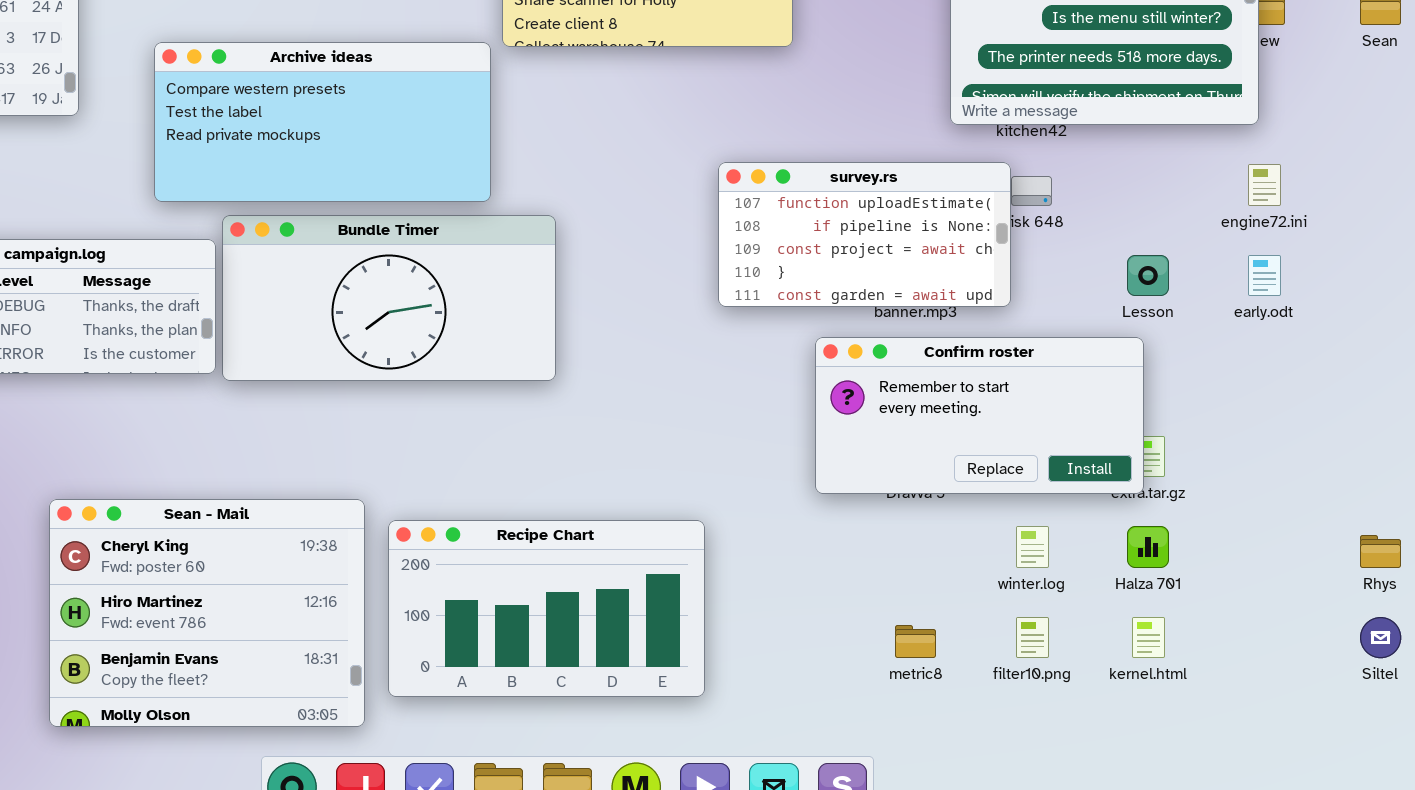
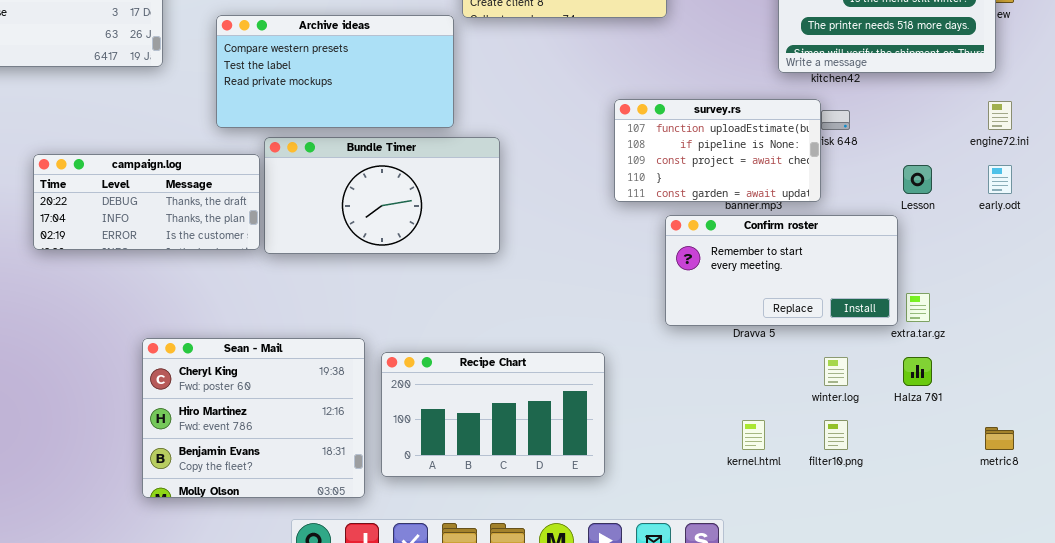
Confirm roster: [815,337,1144,494] -> [665,215,898,326], moved
kernel.html: [1132,617,1165,658] -> [742,420,765,450], moved
metric8: [895,625,936,658] -> [985,427,1014,450], moved

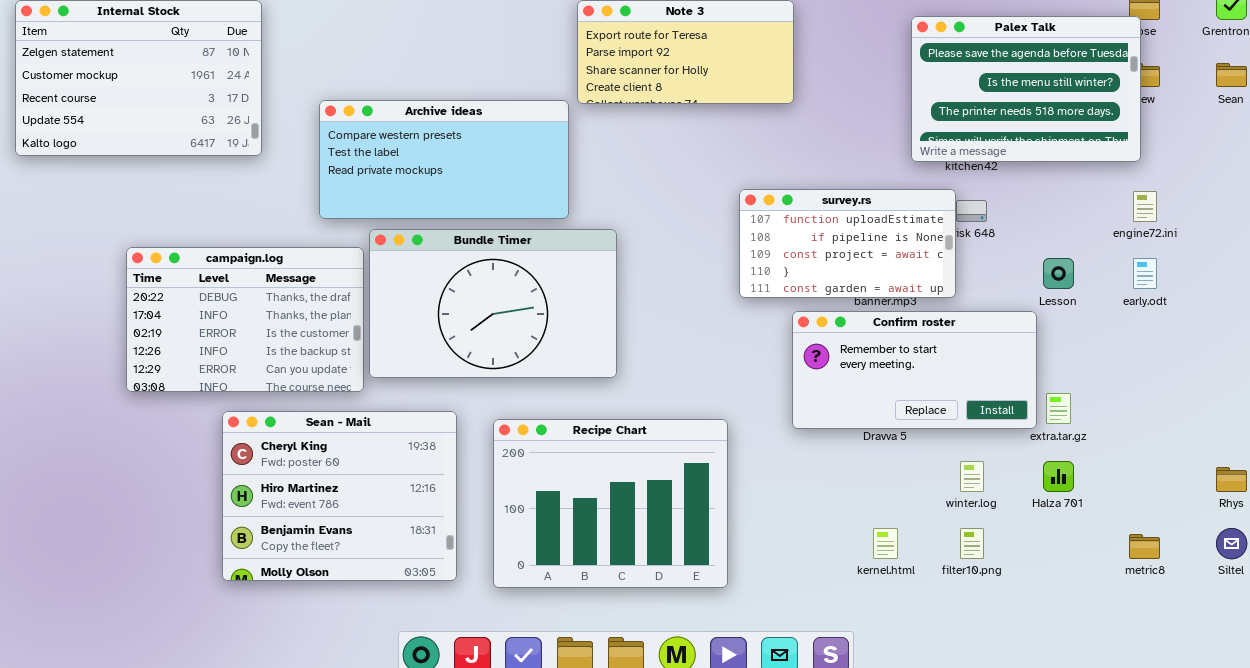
Bundle Timer: [264,137,500,254] -> [369,229,617,378], resized
campaign.log: [33,154,260,250] -> [126,247,364,392], resized
Sean - Mail: [142,338,365,498] -> [222,411,457,581], moved
Recipe Chart: [381,352,605,477] -> [493,419,728,588], resized

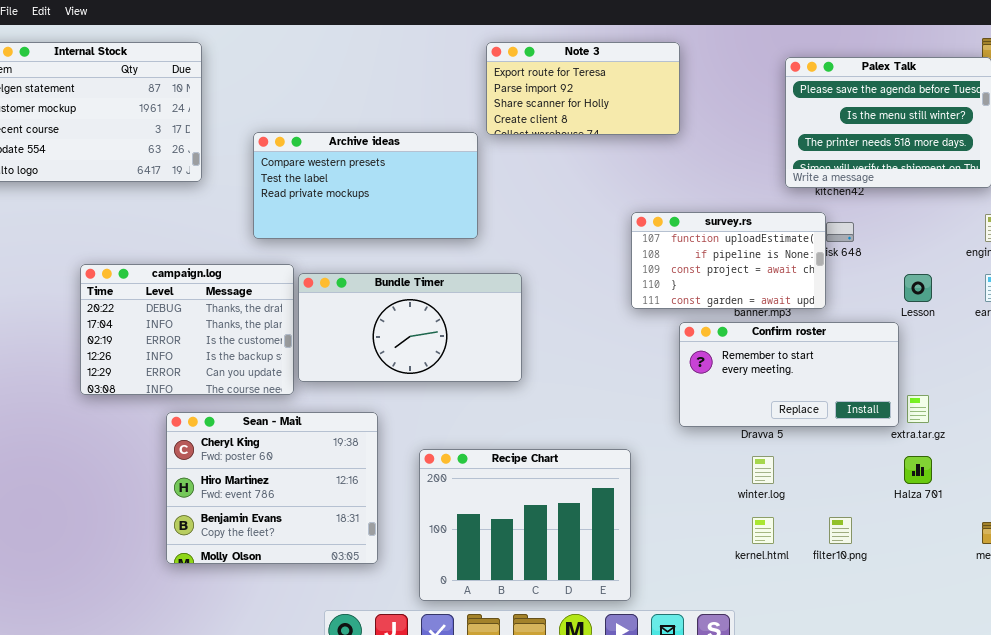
Bundle Timer: [369,229,617,378] -> [298,273,522,382], resized
Recipe Chart: [493,419,728,588] -> [419,449,631,601], moved
winter.log: [960,461,984,492] -> [752,456,774,484], moved

